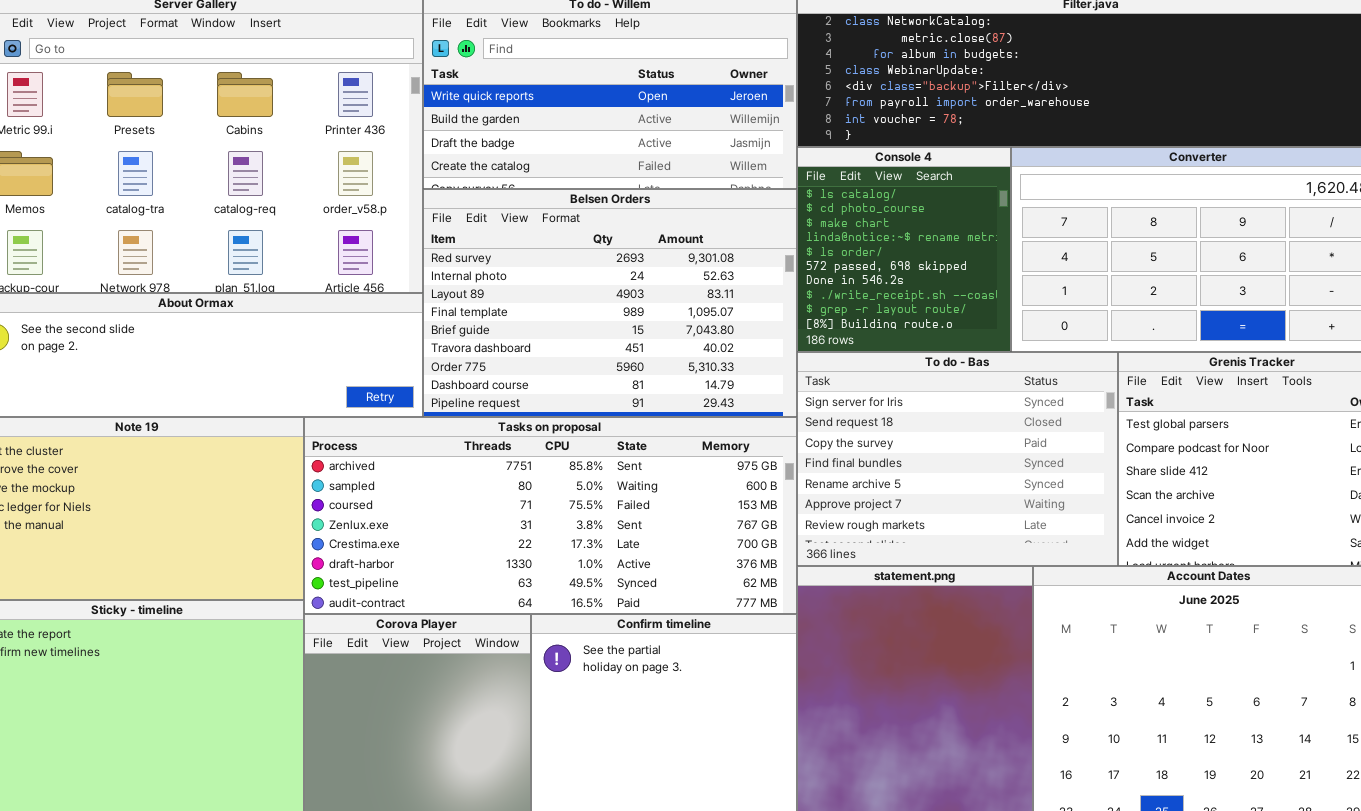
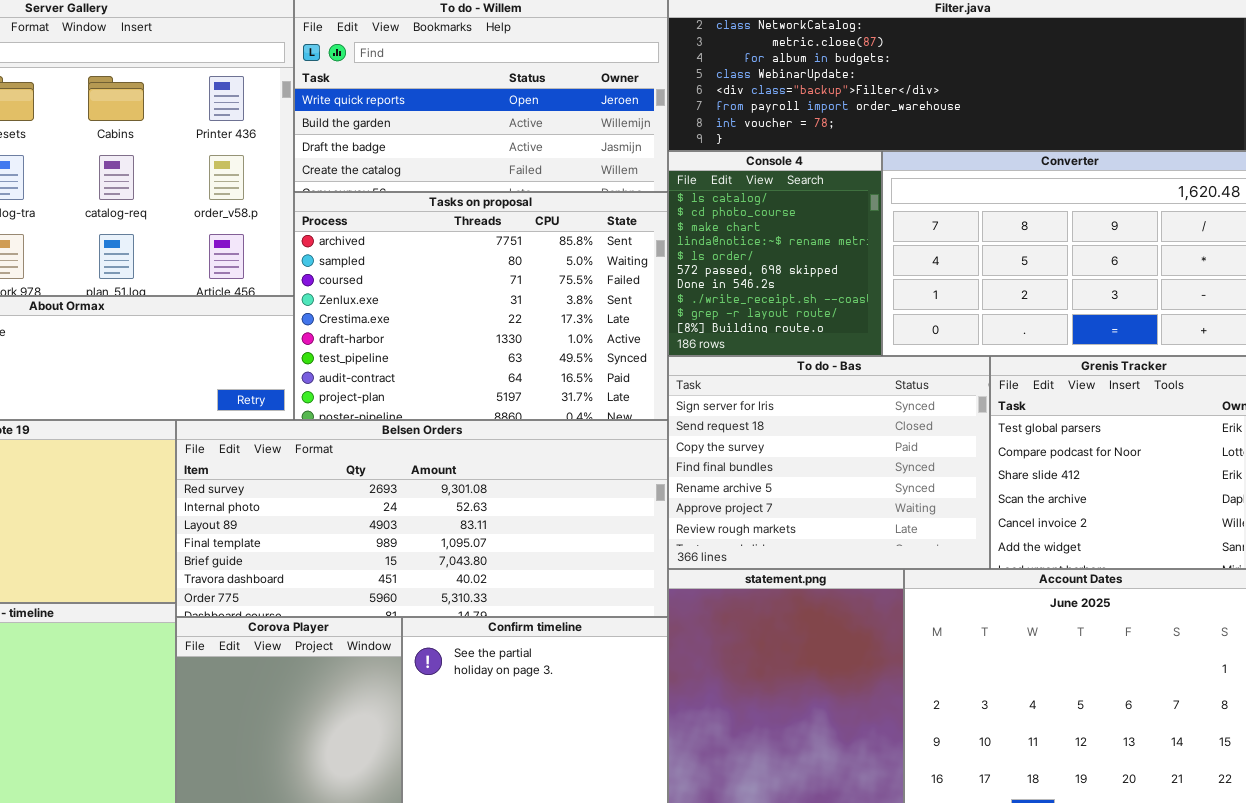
Belsen Orders: [423,189,797,417] -> [176,420,668,617], moved, resized
Tasks on proposal: [304,417,797,614] -> [294,192,668,420], moved, resized

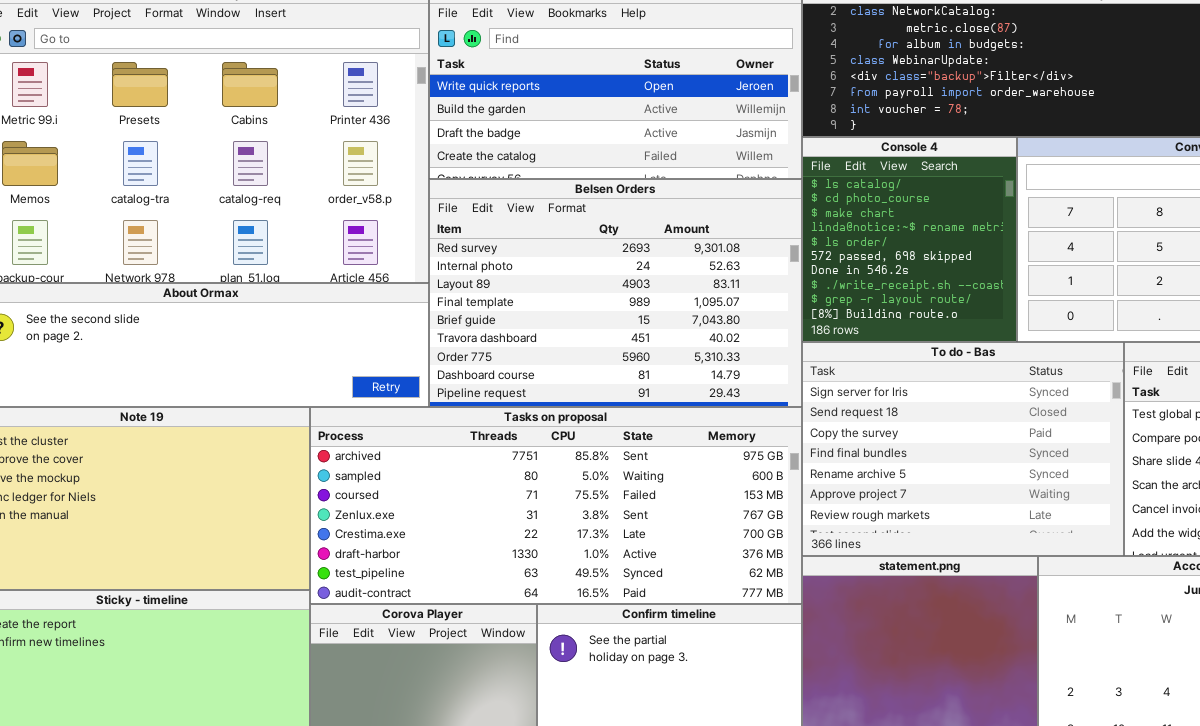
Tasks on proposal: [294,192,668,420] -> [310,407,802,604], moved, resized
Belsen Orders: [176,420,668,617] -> [429,179,802,407], moved, resized

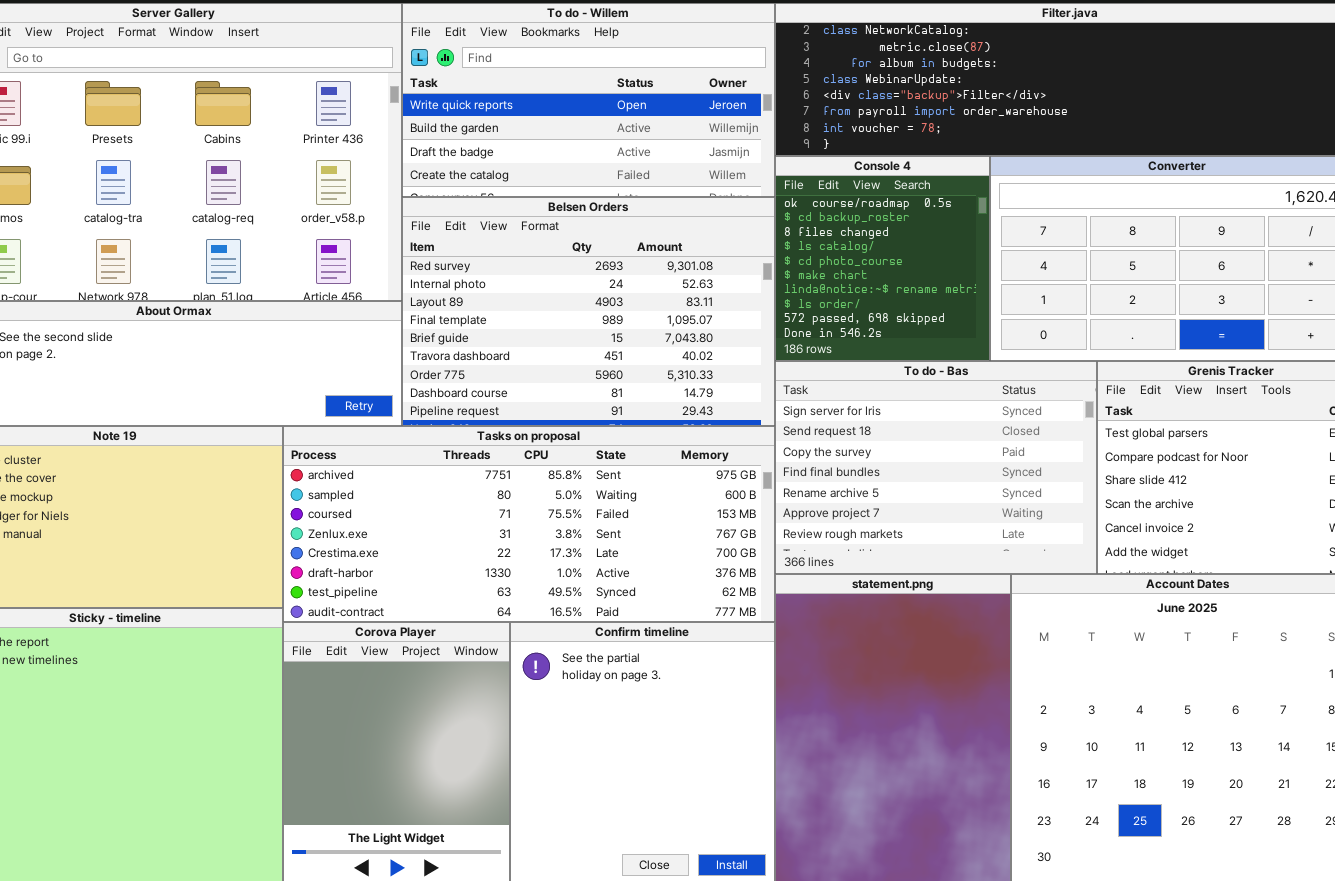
Console 4: [802,137,1017,342] -> [775,156,990,361], scrolled up 3 rows

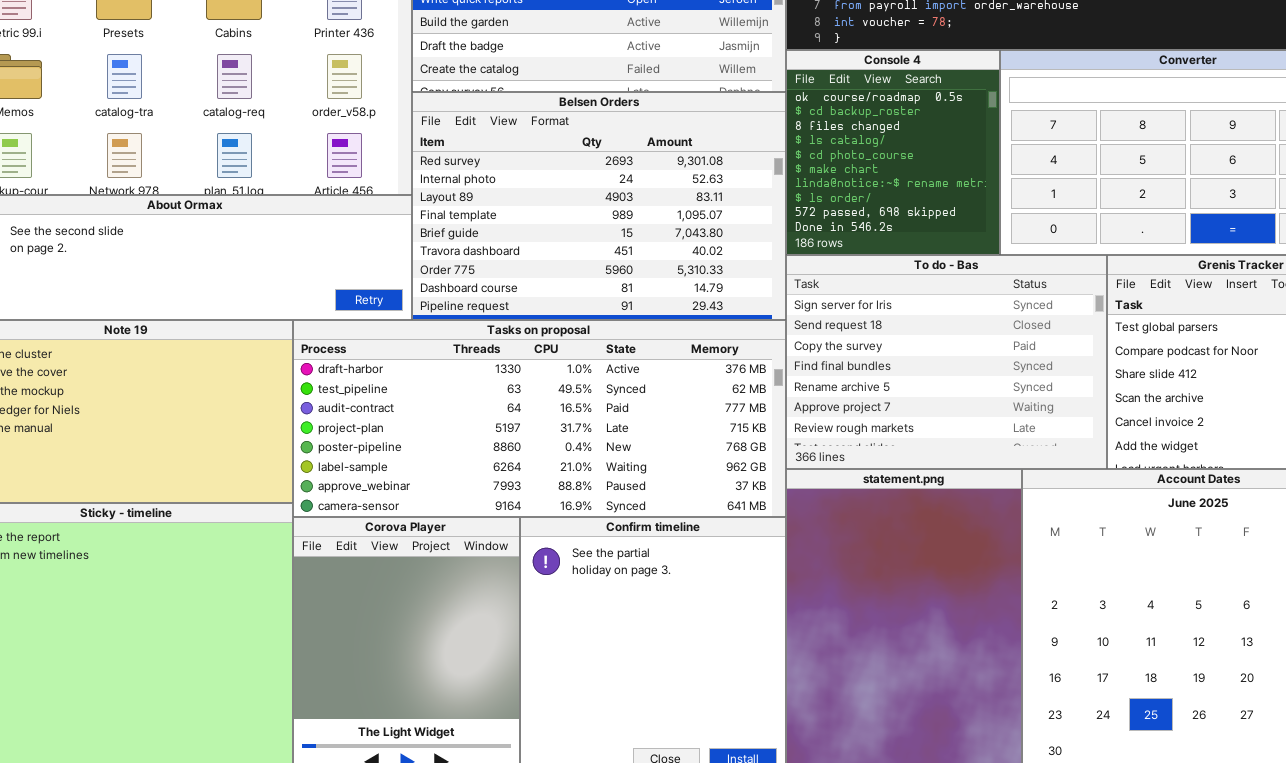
Tasks on proposal: [283,426,775,622] -> [293,320,786,517], scrolled down 5 rows

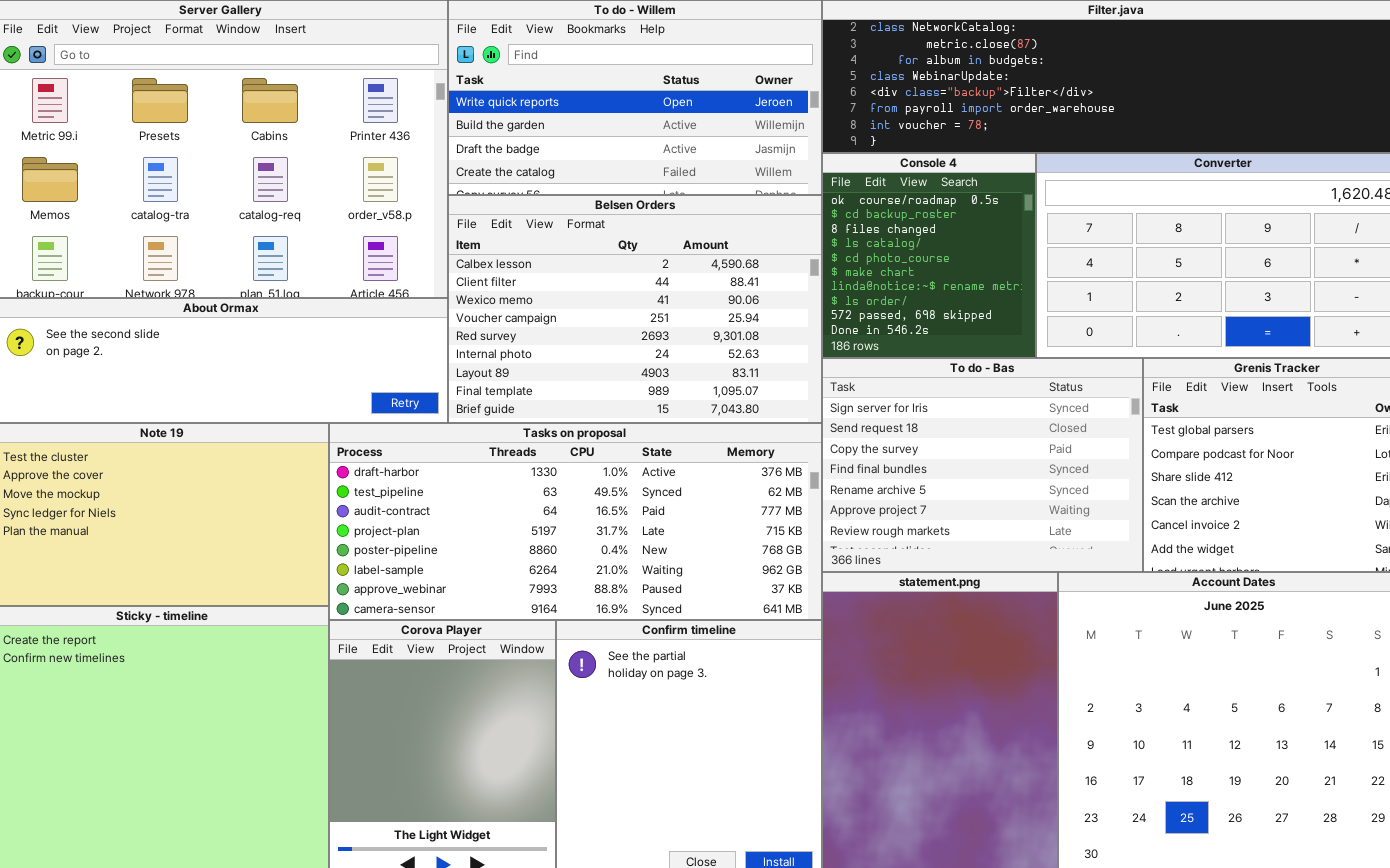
Belsen Orders: [412,92,786,320] -> [448,195,822,423], scrolled up 4 rows

